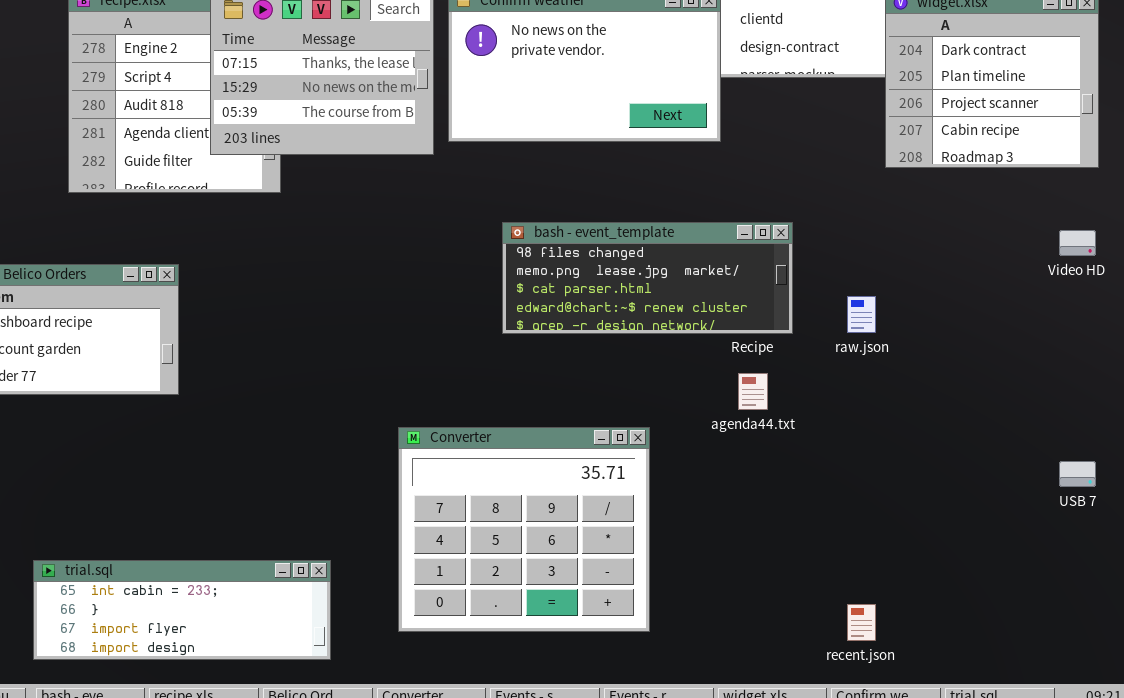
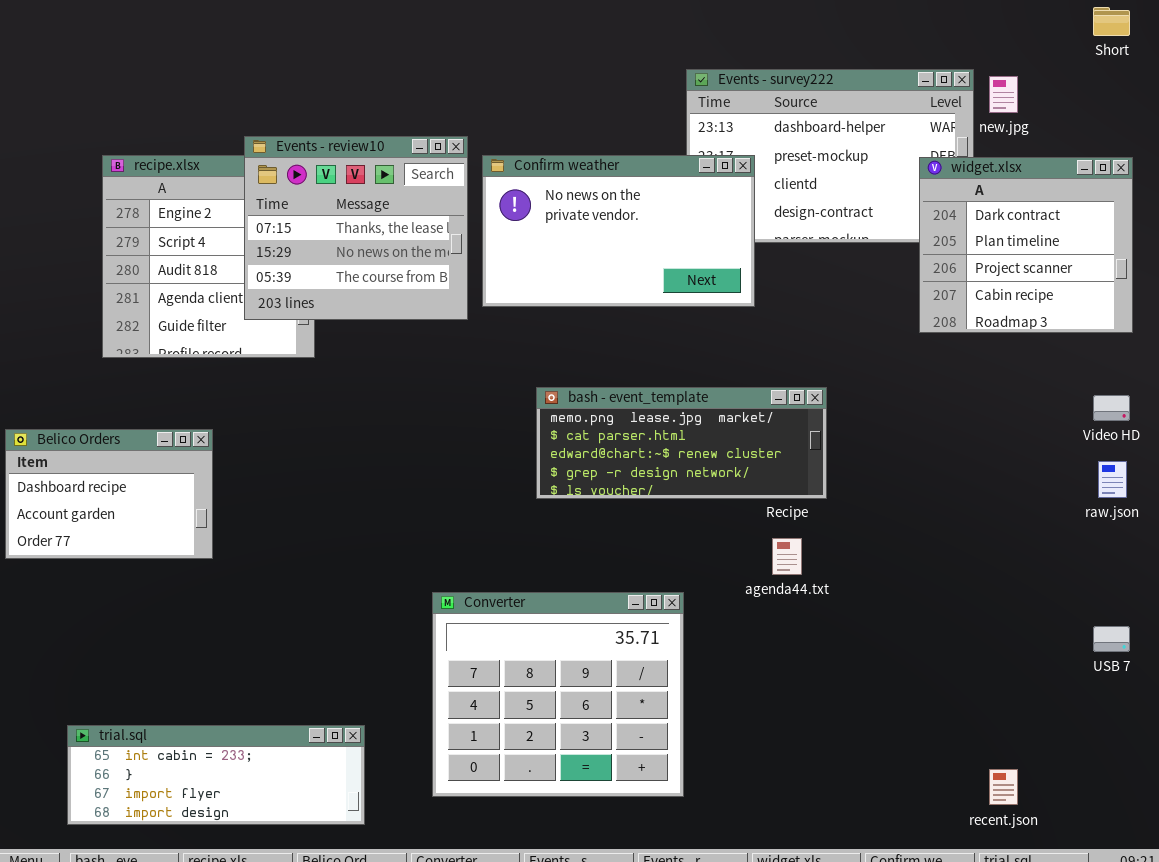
bash - event_template: [502,222,793,334] -> [536,387,827,499], scrolled down 1 row
raw.json: [847,296,876,333] -> [1098,461,1127,498], moved
recent.json: [847,604,876,641] -> [989,769,1018,805], moved

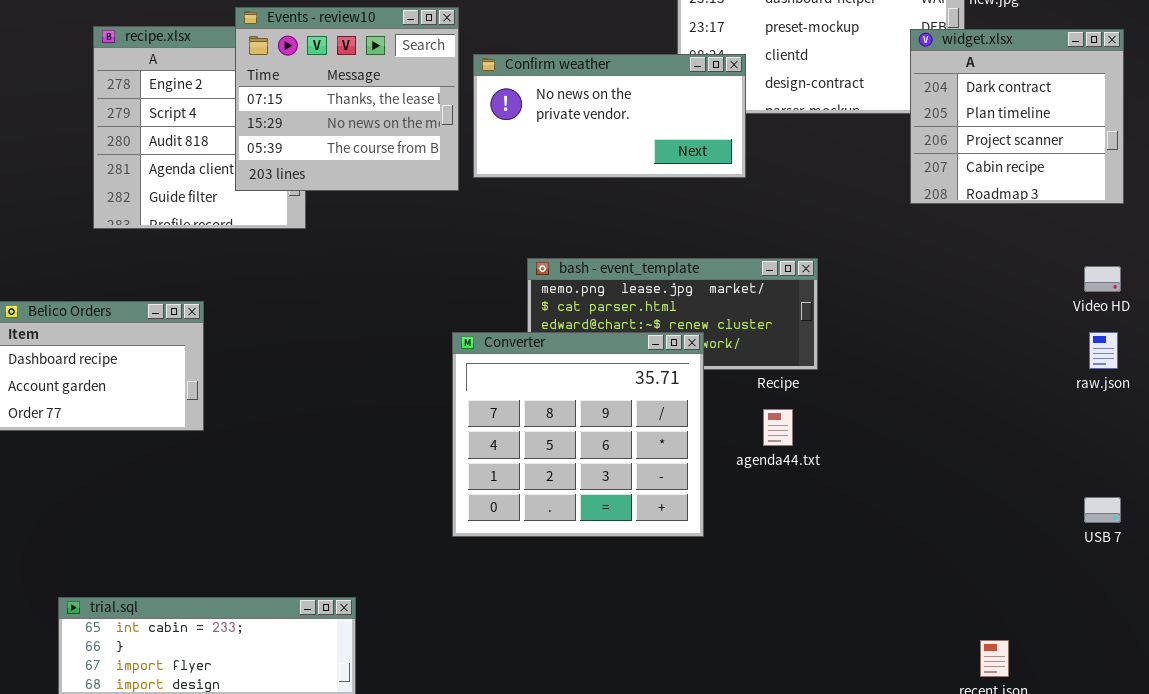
Confirm weather: [482,155,755,307] -> [473,54,746,178], resized
Converter: [432,592,684,797] -> [452,332,704,537], moved

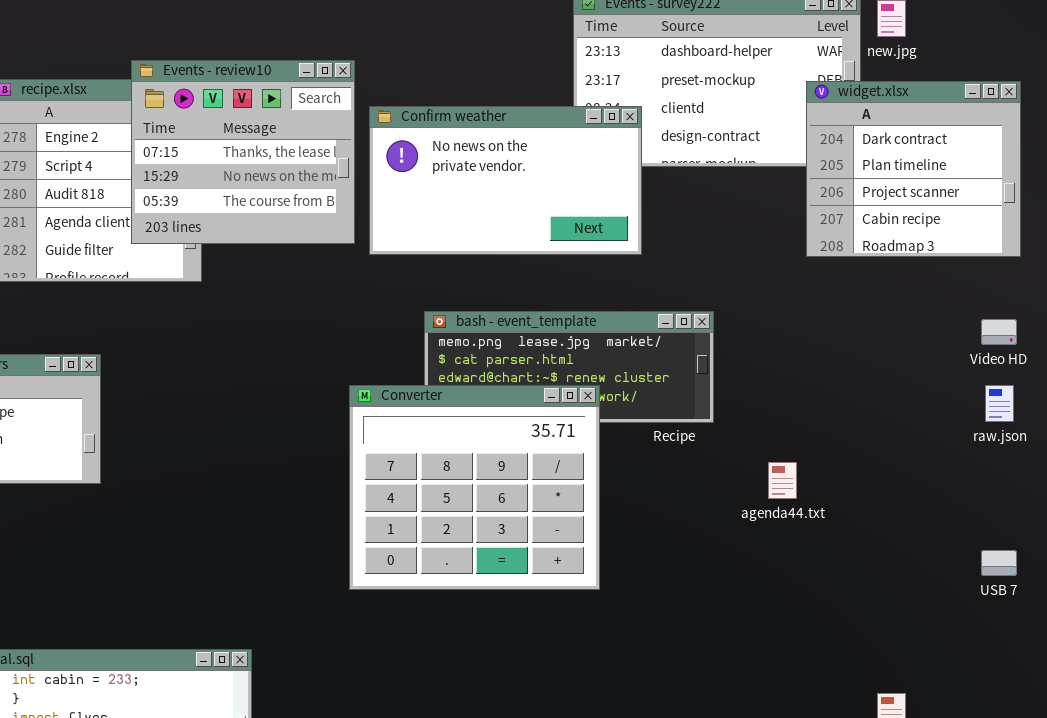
Confirm weather: [473,54,746,178] -> [369,106,642,255], resized
agenda44.txt: [763,409,793,446] -> [768,462,797,499], moved

